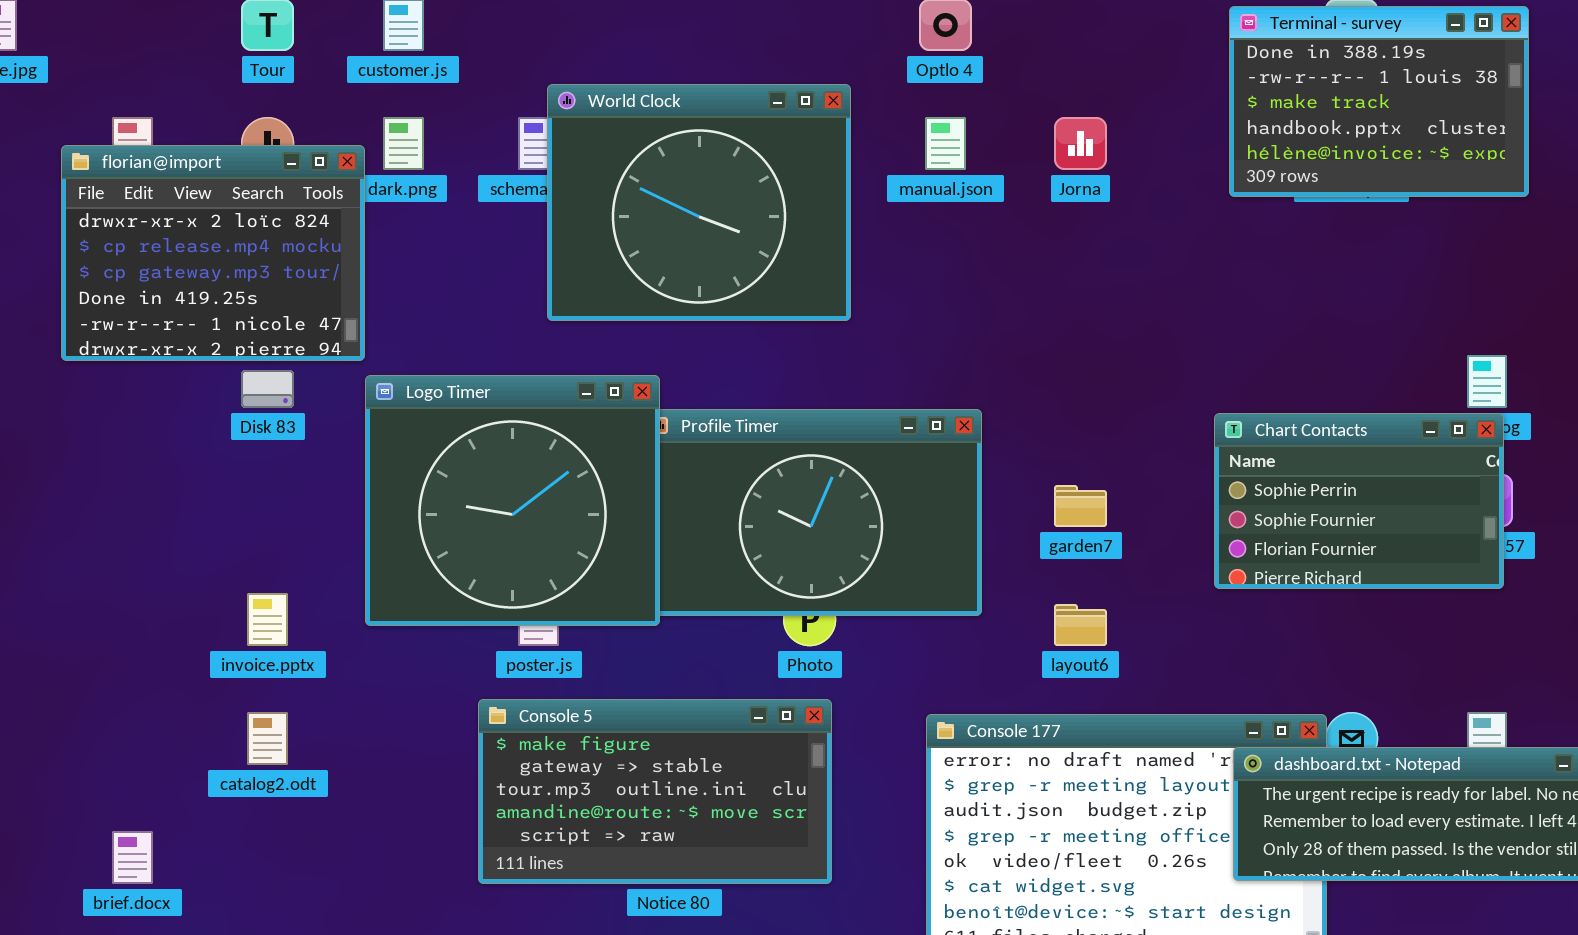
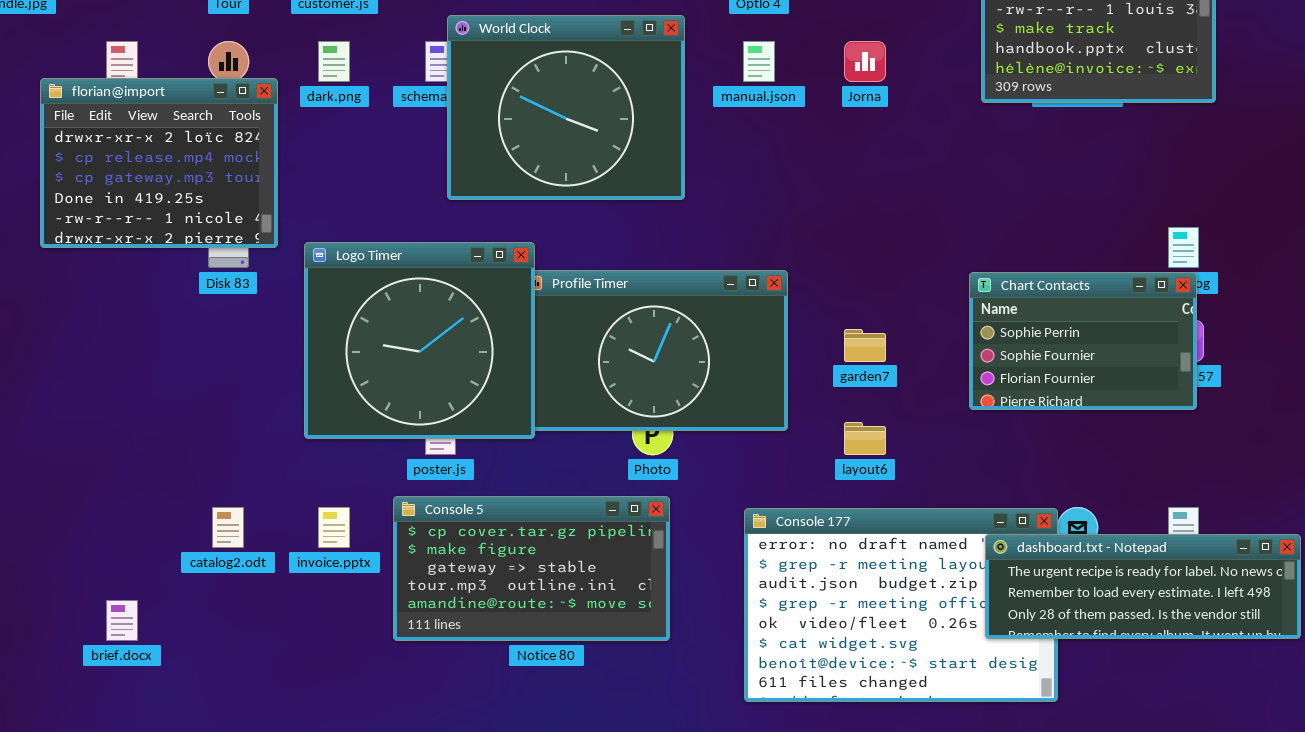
florian@import: [61,145,365,361] -> [40,78,278,248], moved
invoice.pptx: [247,593,288,646] -> [318,507,350,548], moved
Console 5: [478,699,832,884] -> [393,496,670,641], scrolled up 1 row

